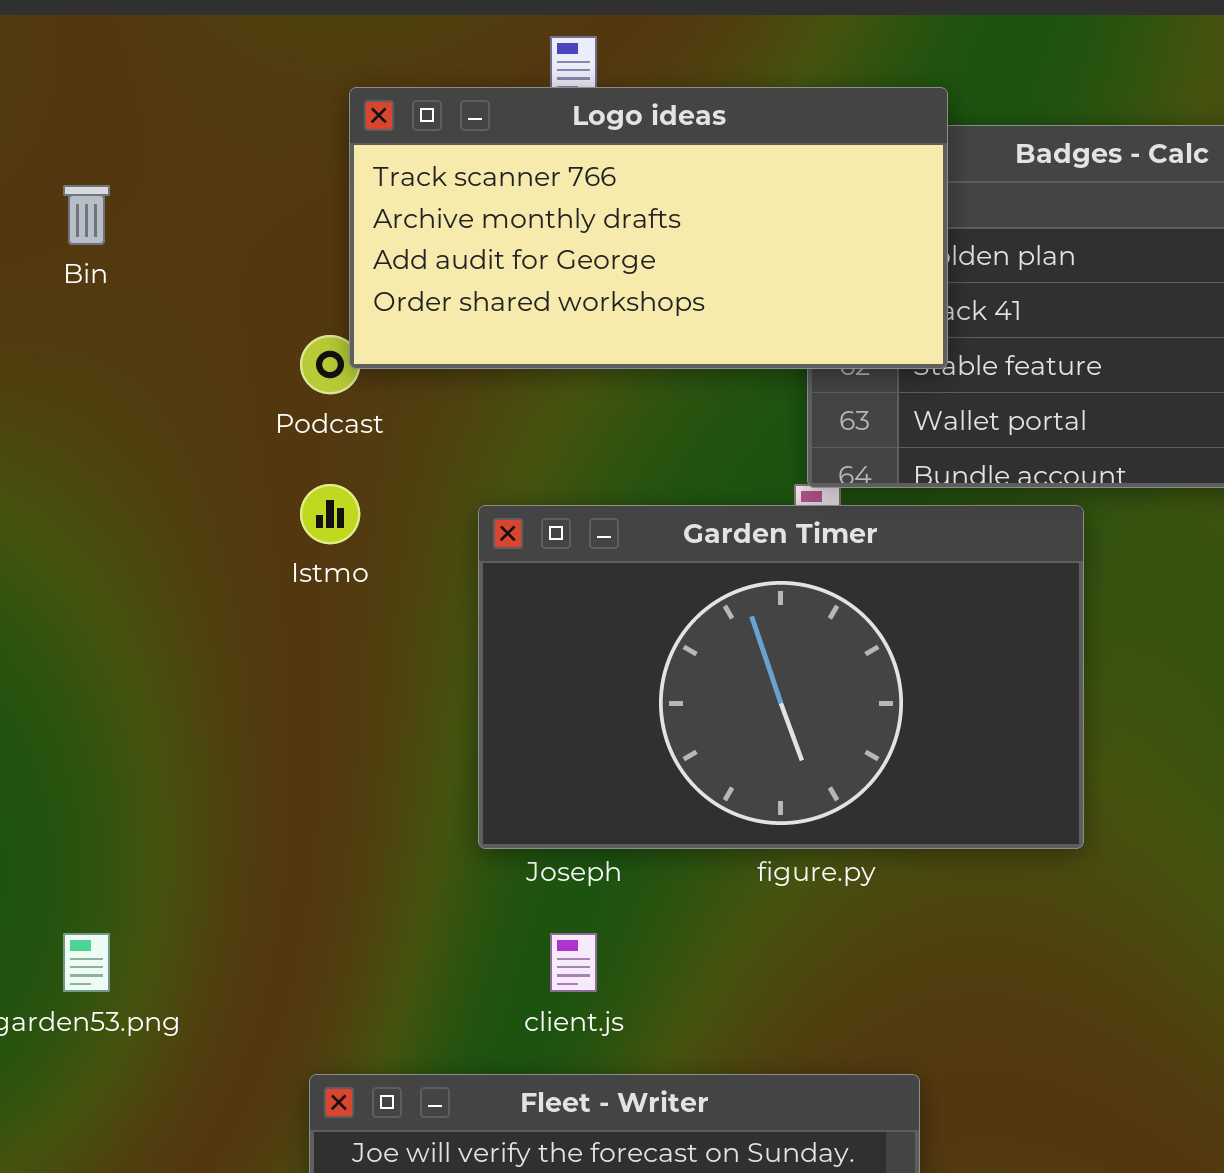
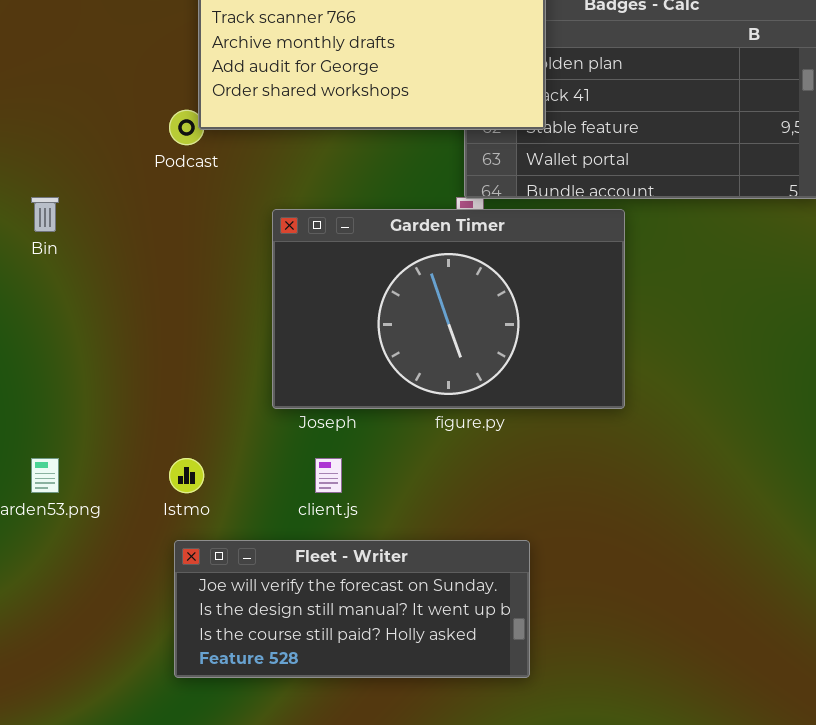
Bin: [63,185,110,245] -> [31,197,59,232], moved
Istmo: [300,484,360,544] -> [169,458,204,493], moved

